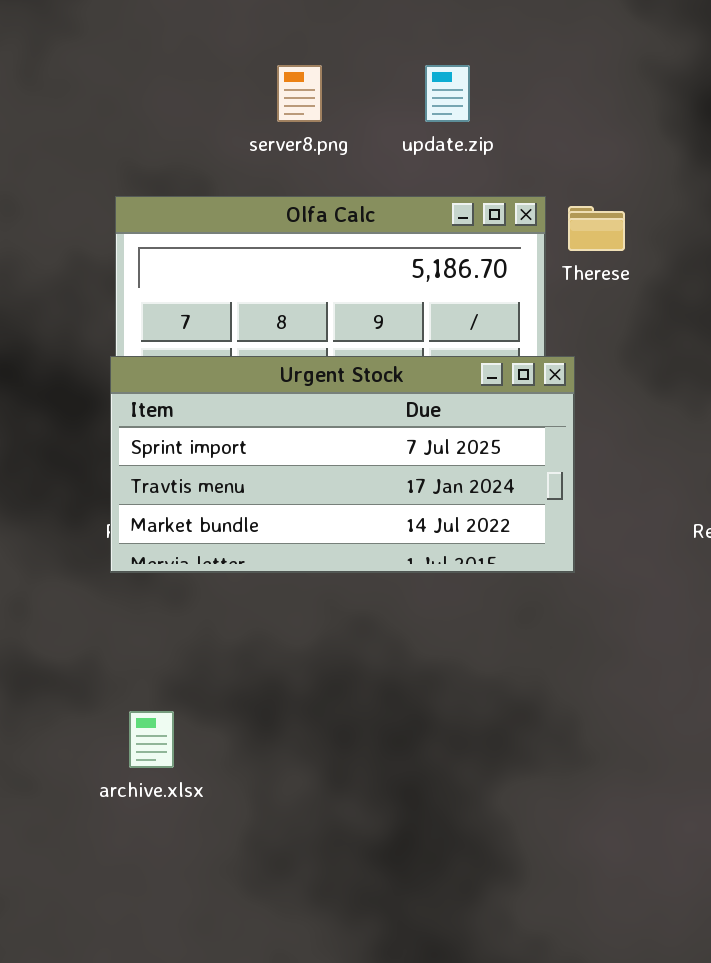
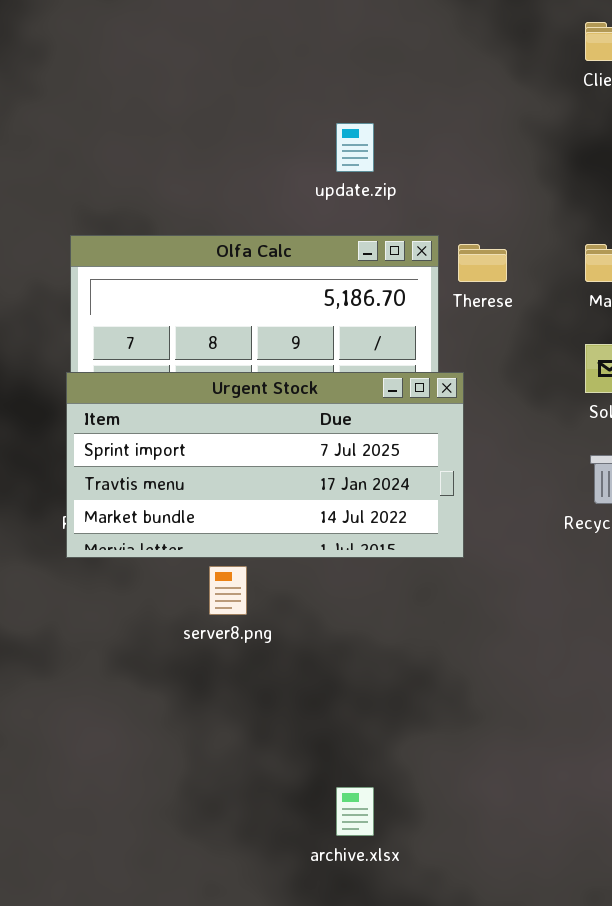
server8.png: [277,65,322,122] -> [209,566,247,615], moved
archive.xlsx: [129,711,174,768] -> [336,787,374,836], moved

